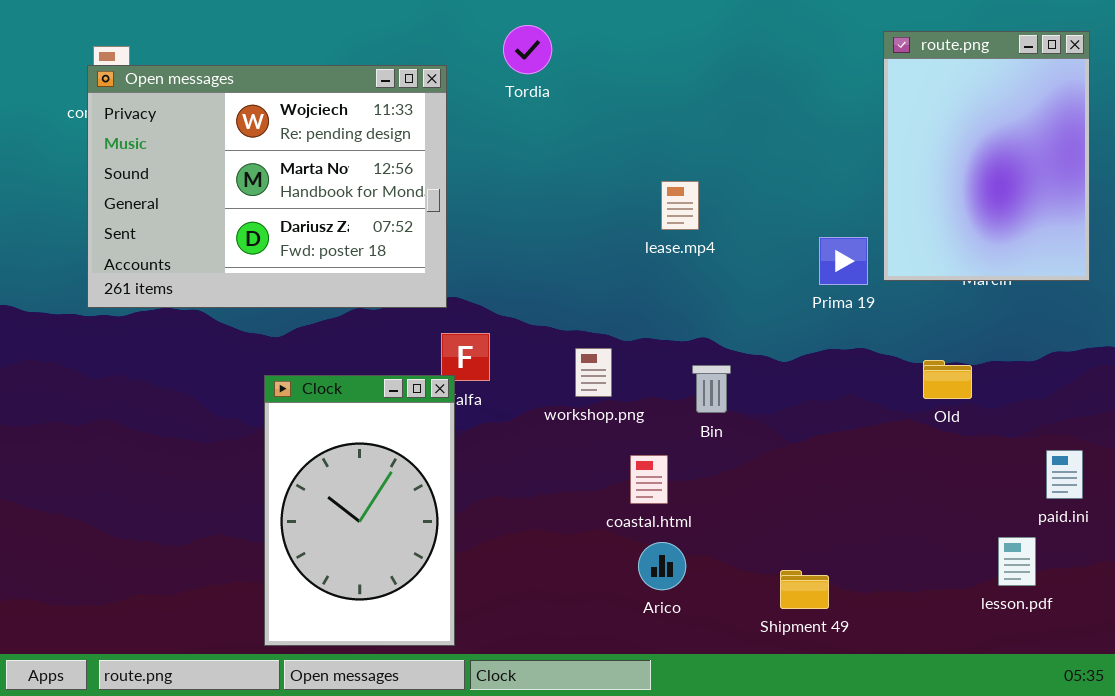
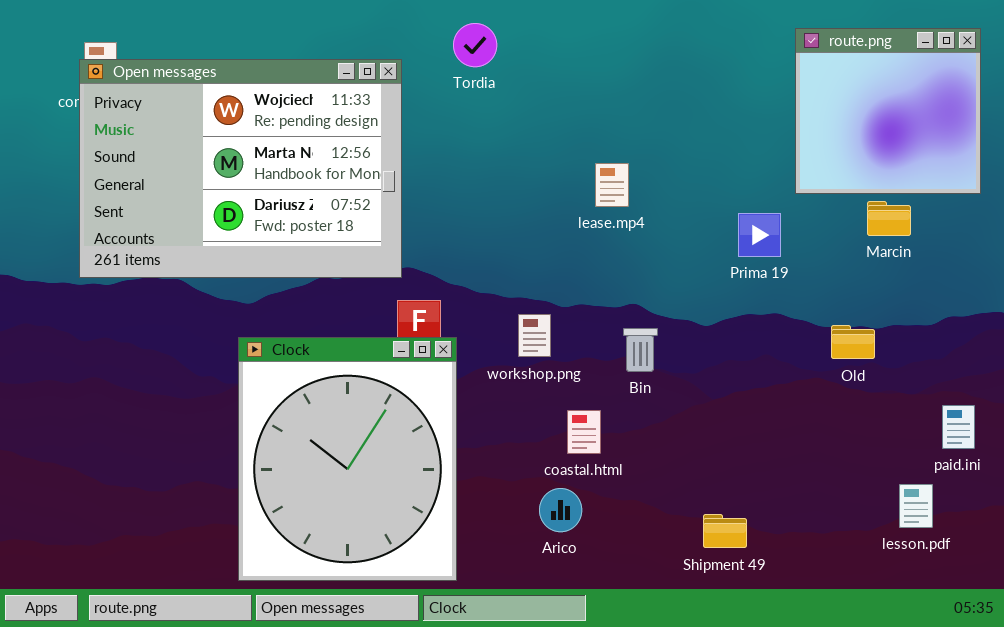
route.png: [883,31,1090,281] -> [795,28,981,194], resized
Clock: [264,375,455,646] -> [238,337,457,581], resized
Arico: [638,542,686,590] -> [539,488,582,532], moved

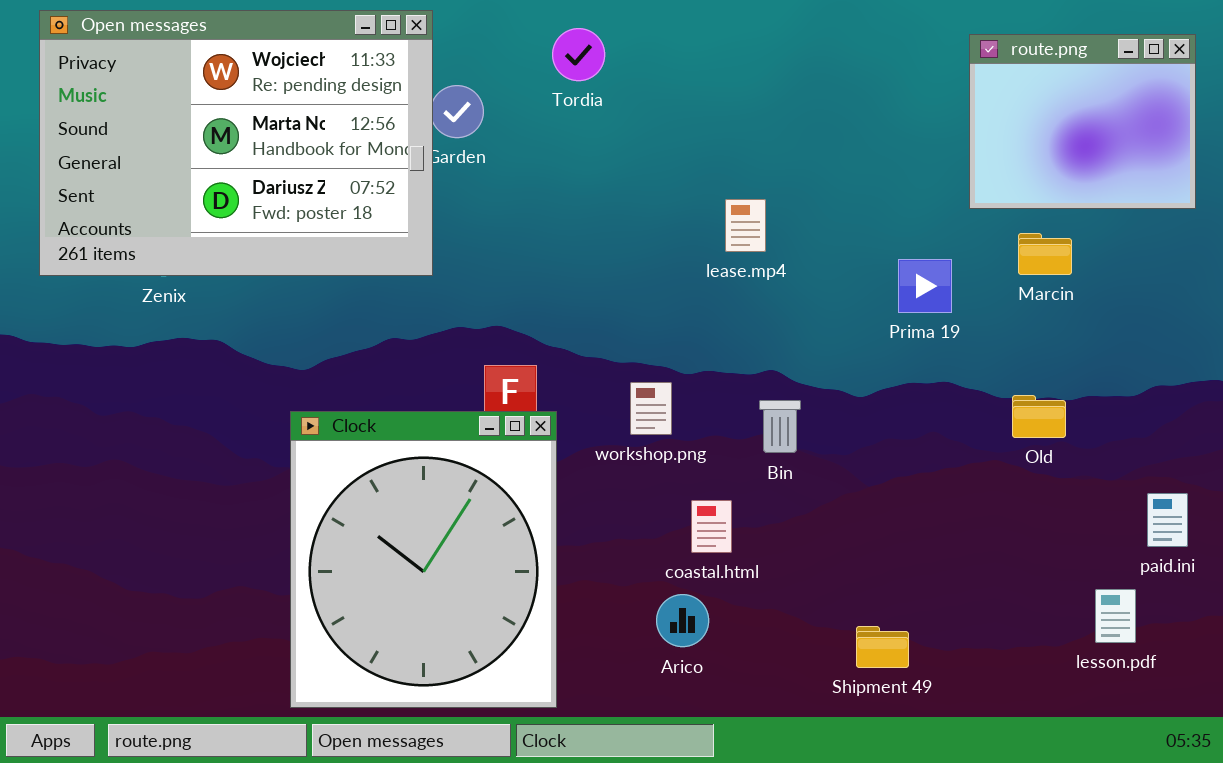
route.png: [795,28,981,194] -> [969,34,1196,209], resized
Open messages: [79,59,402,278] -> [39,10,433,276], moved
Marcin: [867,201,911,236] -> [1018,233,1072,275], moved

